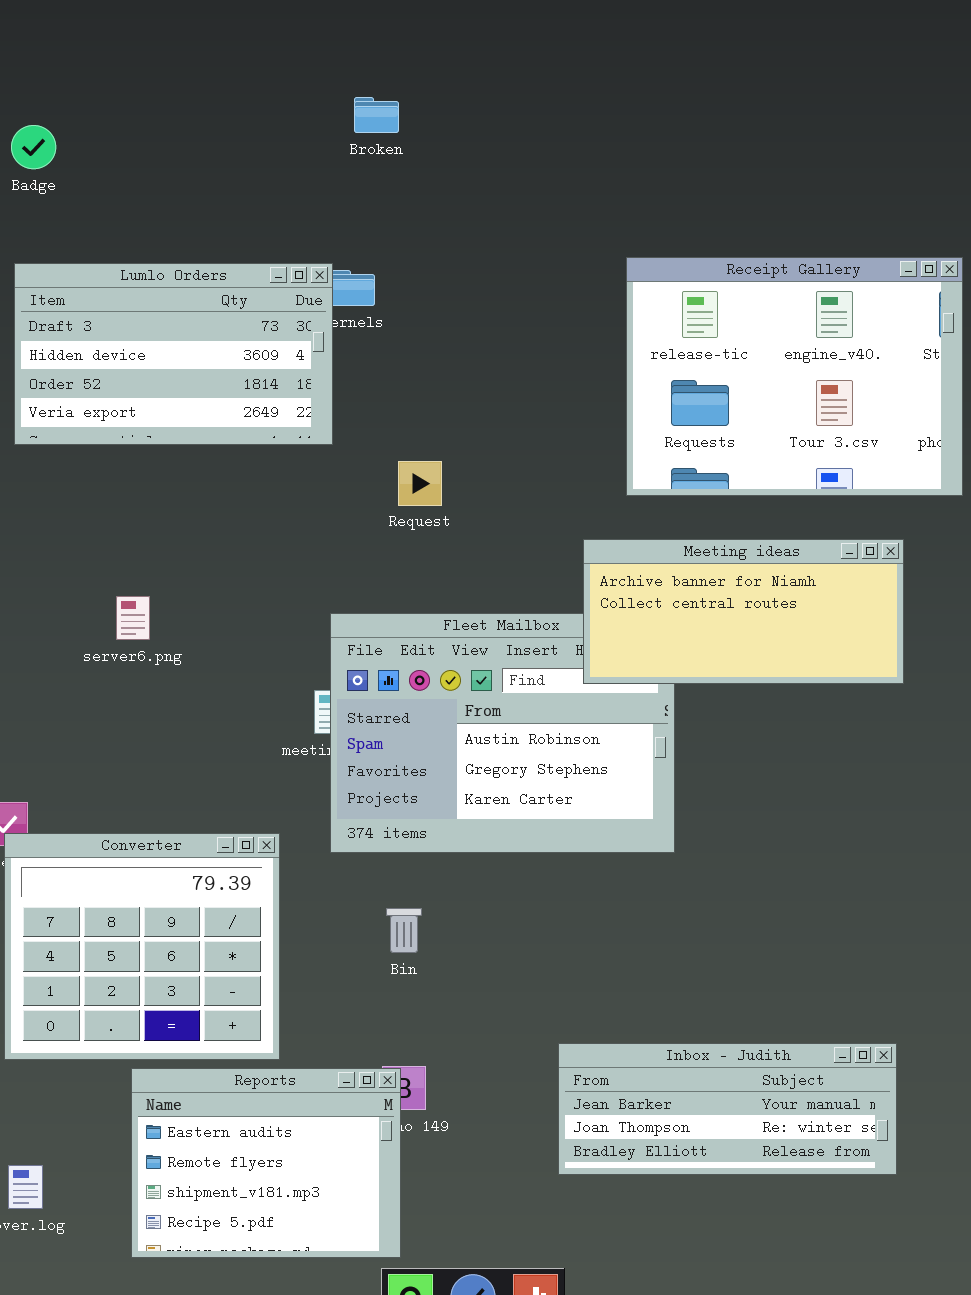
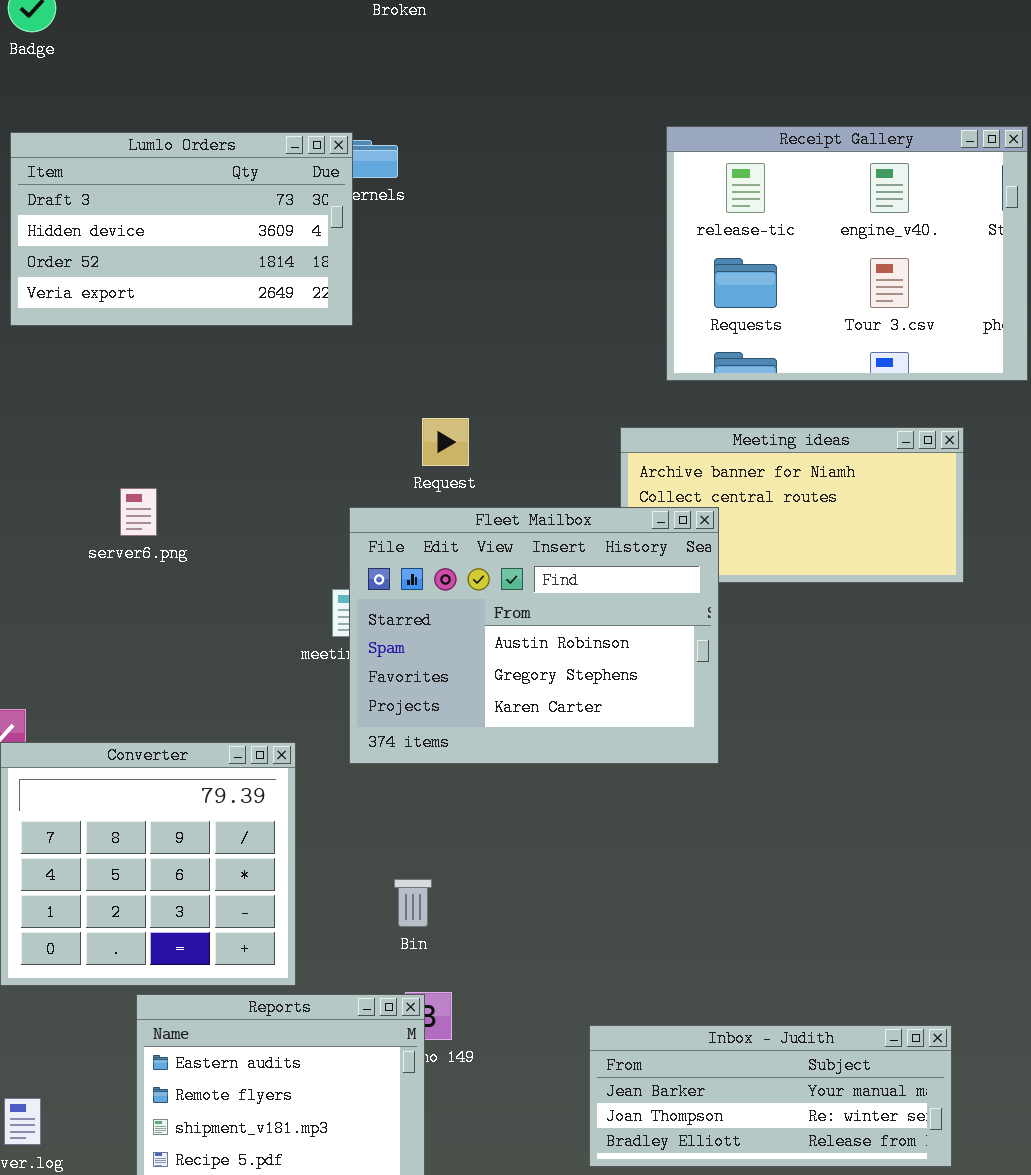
Request: [398,461,442,506] -> [422,418,469,466], moved
Fleet Mailbox: [330,613,675,853] -> [349,507,719,764], raised
Bin: [386,908,422,953] -> [394,879,432,927], moved
Inbox - Judith: [558,1043,897,1175] -> [589,1025,952,1167], moved

